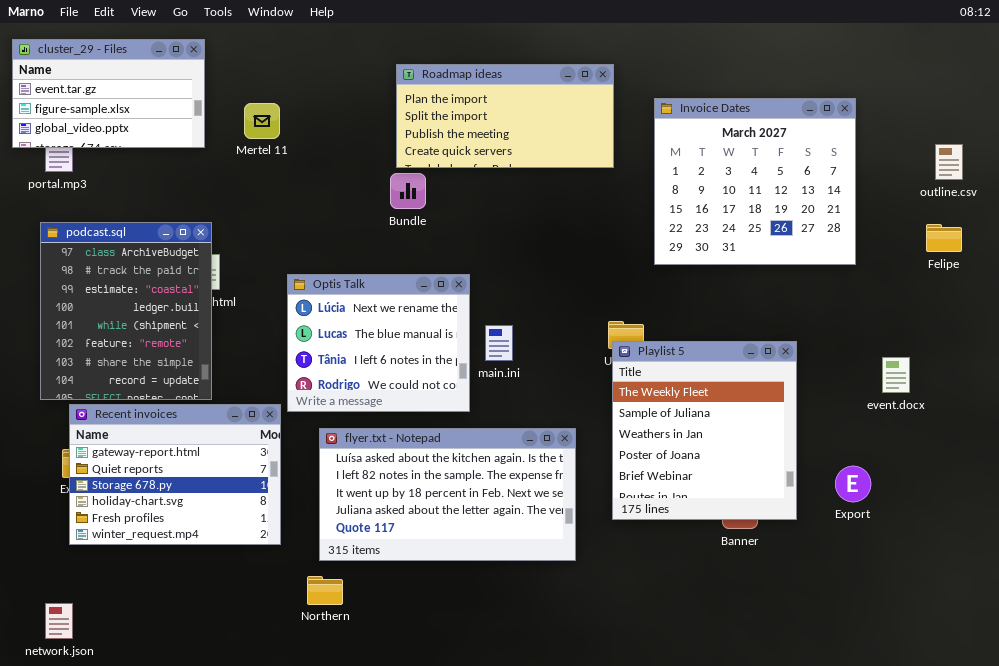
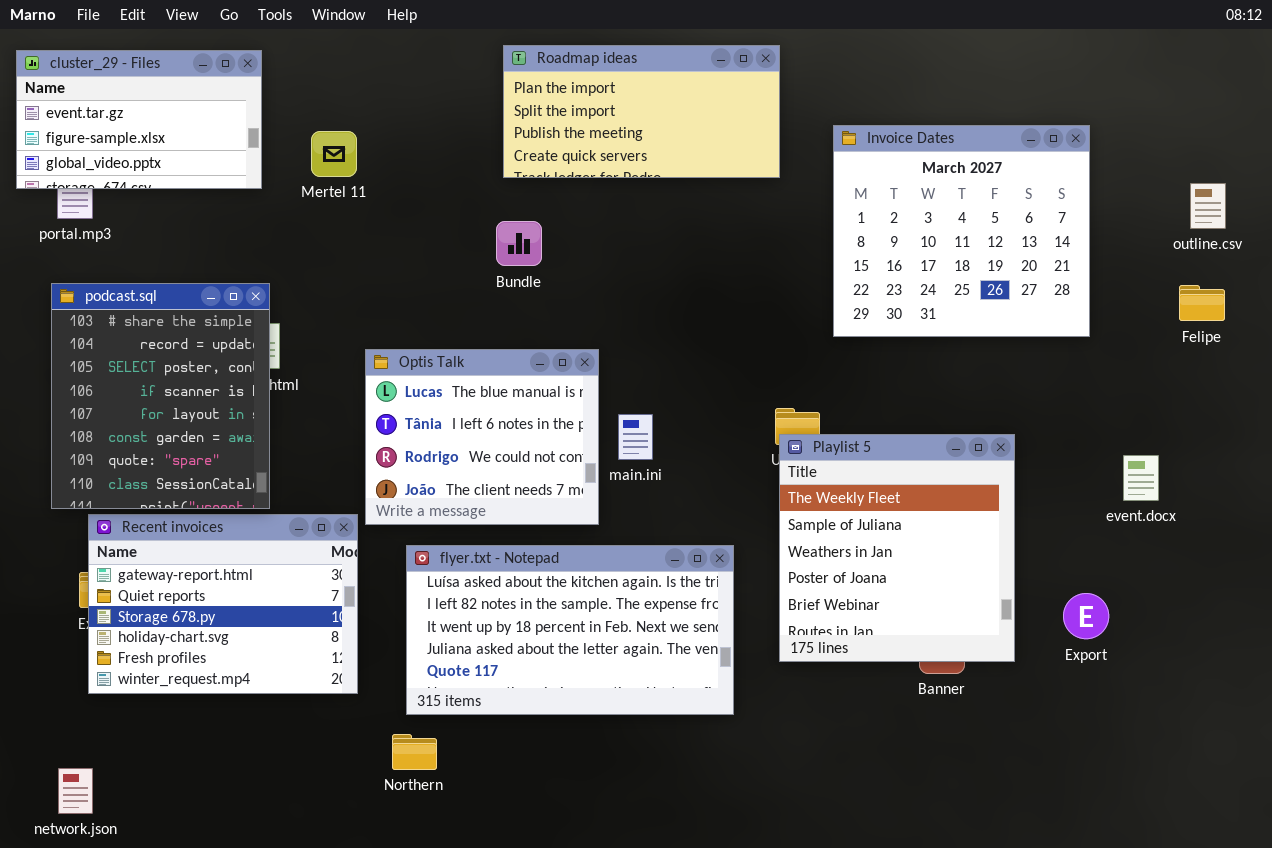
Roadmap ideas: [396,64,614,168] -> [503,45,780,178], moved
podcast.sql: [40,222,212,400] -> [51,283,270,509], scrolled down 6 rows
Optis Talk: [287,274,470,412] -> [365,349,599,525], scrolled down 1 row

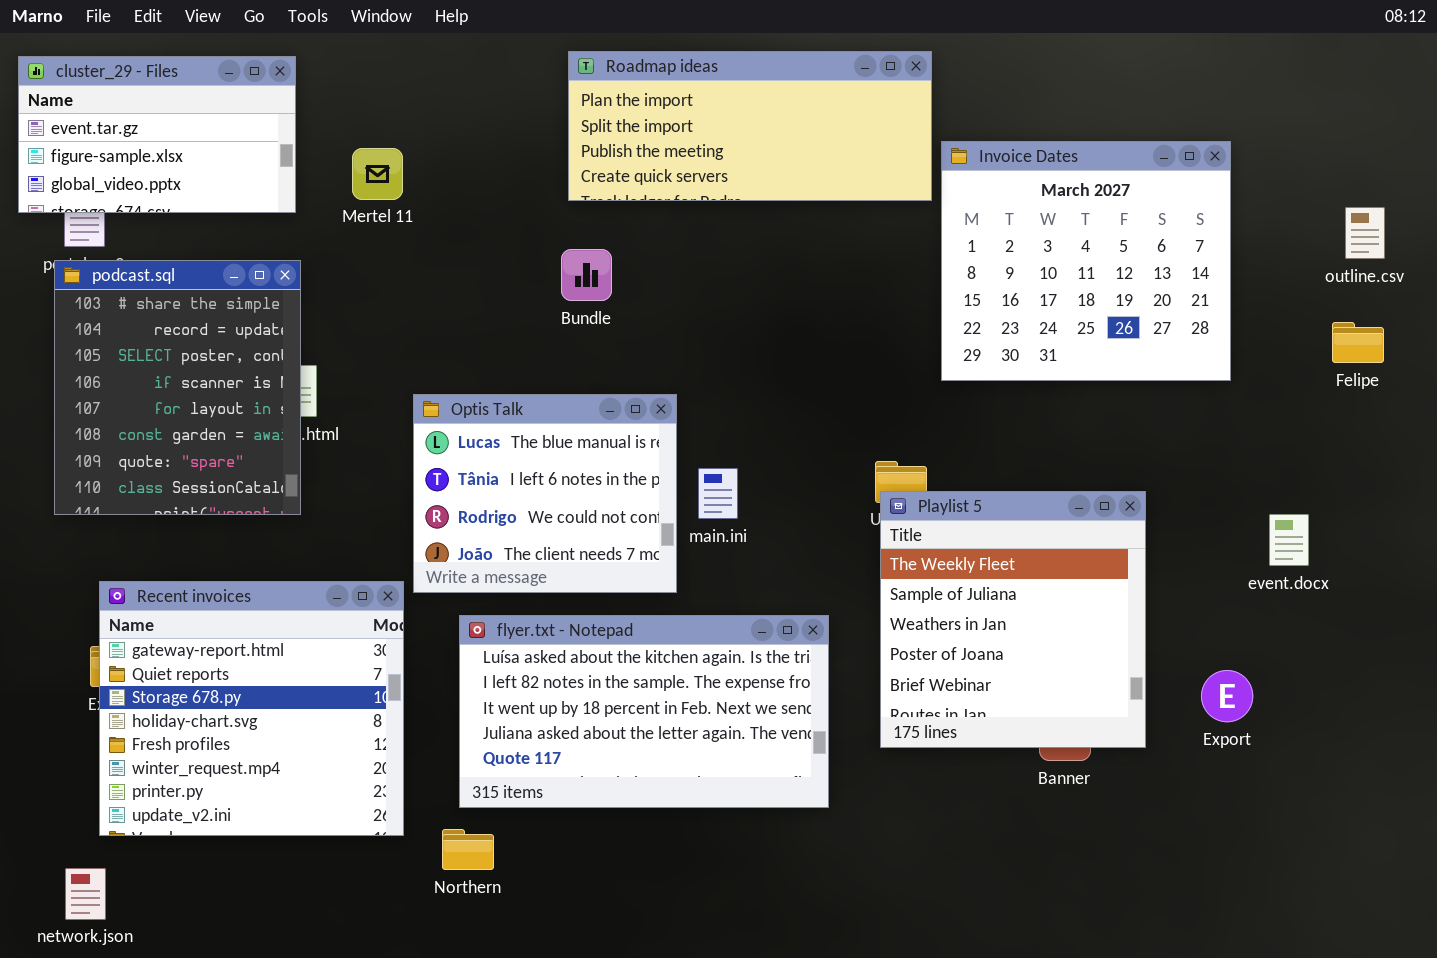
Roadmap ideas: [503,45,780,178] -> [568,51,932,201], resized
podcast.sql: [51,283,270,509] -> [54,260,301,515], moved
Recent invoices: [88,514,358,694] -> [99,581,404,836], resized

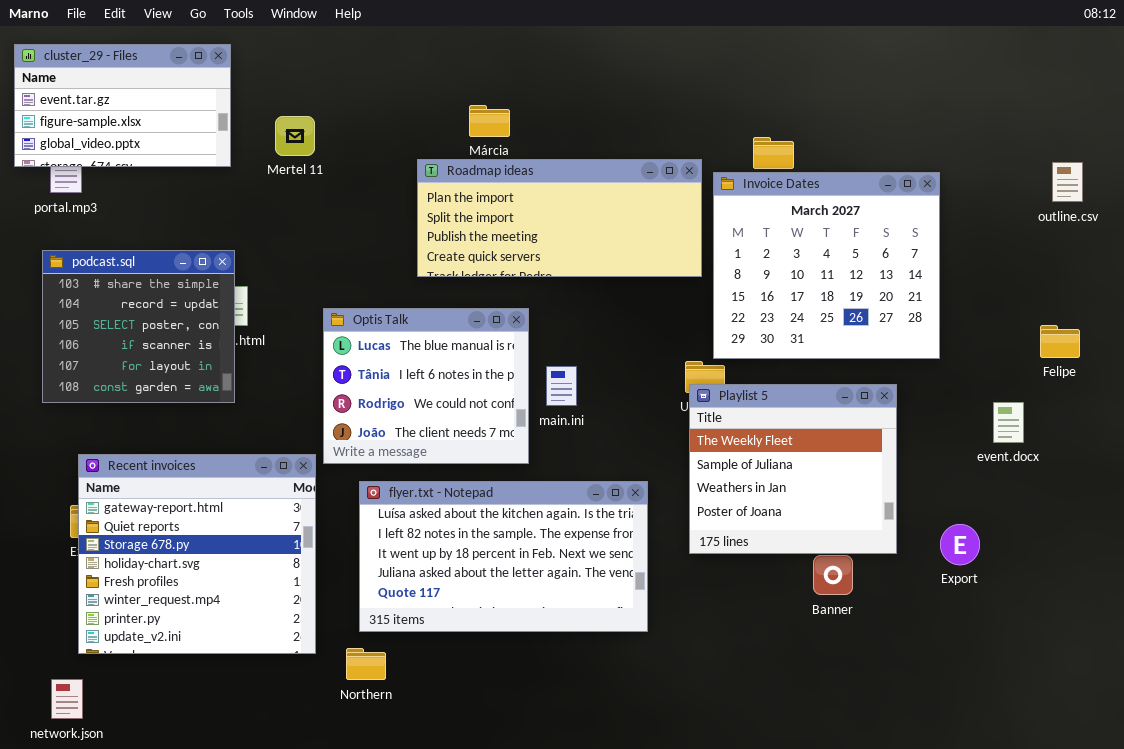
Roadmap ideas: [568,51,932,201] -> [417,159,702,277], moved
Invoice Dates: [941,141,1231,381] -> [713,172,940,359], moved
podcast.sql: [54,260,301,515] -> [42,250,235,403], resized
Felipe: [1332,322,1384,363] -> [1040,325,1080,358], moved
Playlist 5: [880,491,1146,748] -> [689,384,897,554], resized

